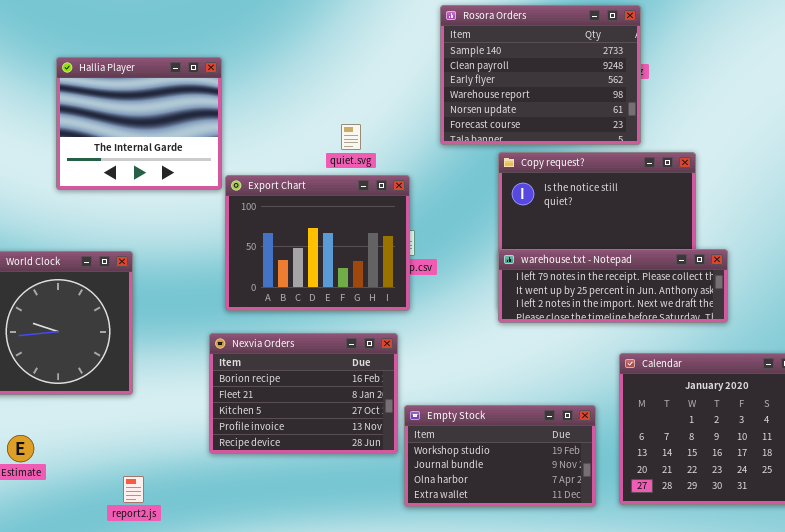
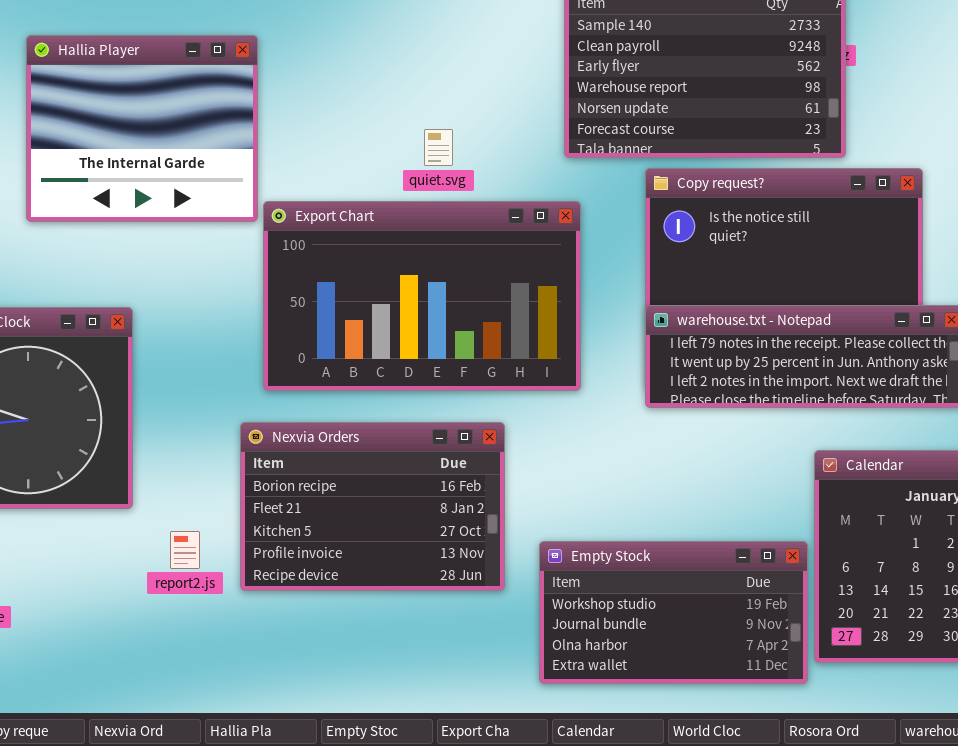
Export Chart: [225,175,410,311] -> [263,201,581,391], resized
Empty Stock: [404,405,596,507] -> [539,541,808,684], moved
report2.js: [123,476,144,503] -> [170,531,200,569], moved

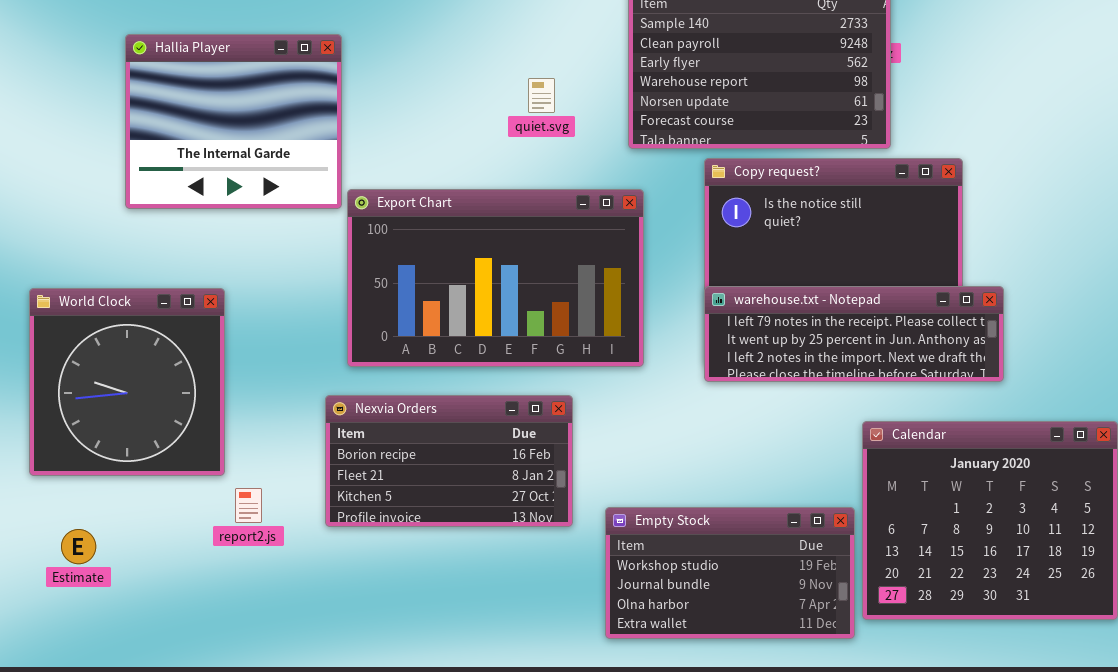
quiet.svg: [424,129,453,166] -> [528,78,555,113], moved
Nexvia Orders: [240,422,505,591] -> [325,395,573,527], resized
report2.js: [170,531,200,569] -> [235,488,262,523], moved

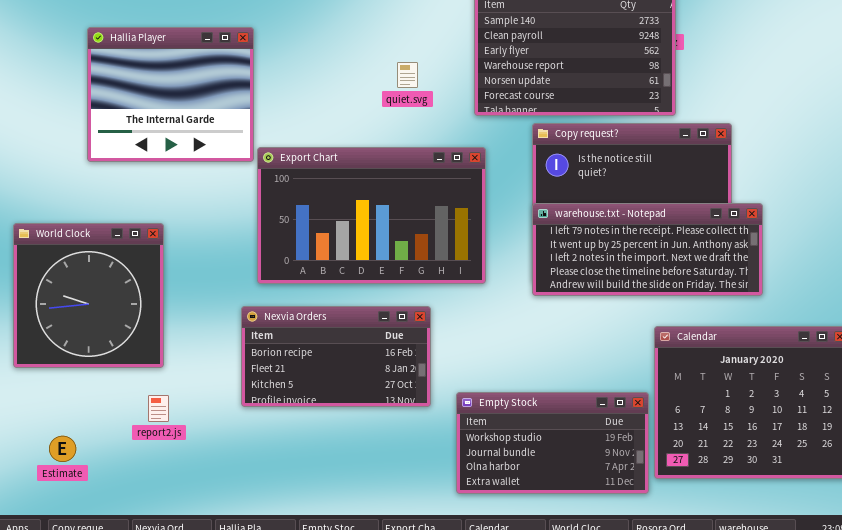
warehouse.txt - Notepad: [704,286,1004,382] -> [532,203,763,296], resized
report2.js: [235,488,262,523] -> [148,395,169,422], moved
Estimate: [61,529,96,564] -> [49,436,76,462], moved

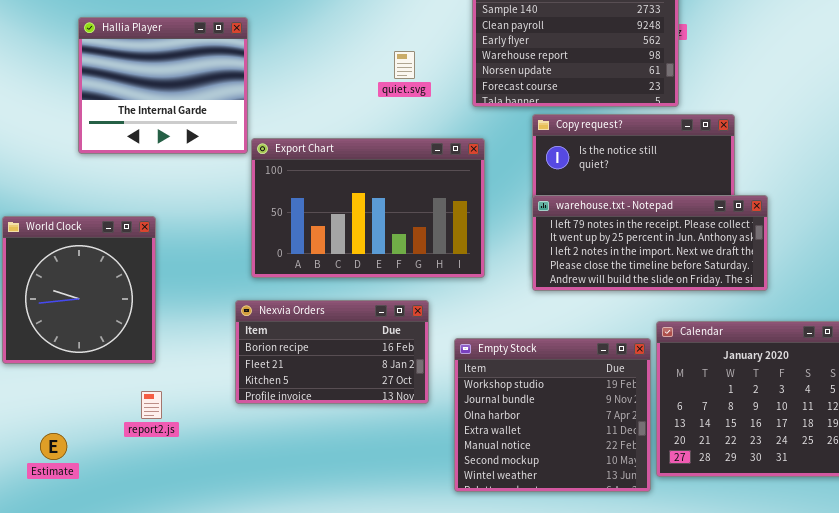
Empty Stock: [456,392,649,494] -> [454,338,651,492], resized

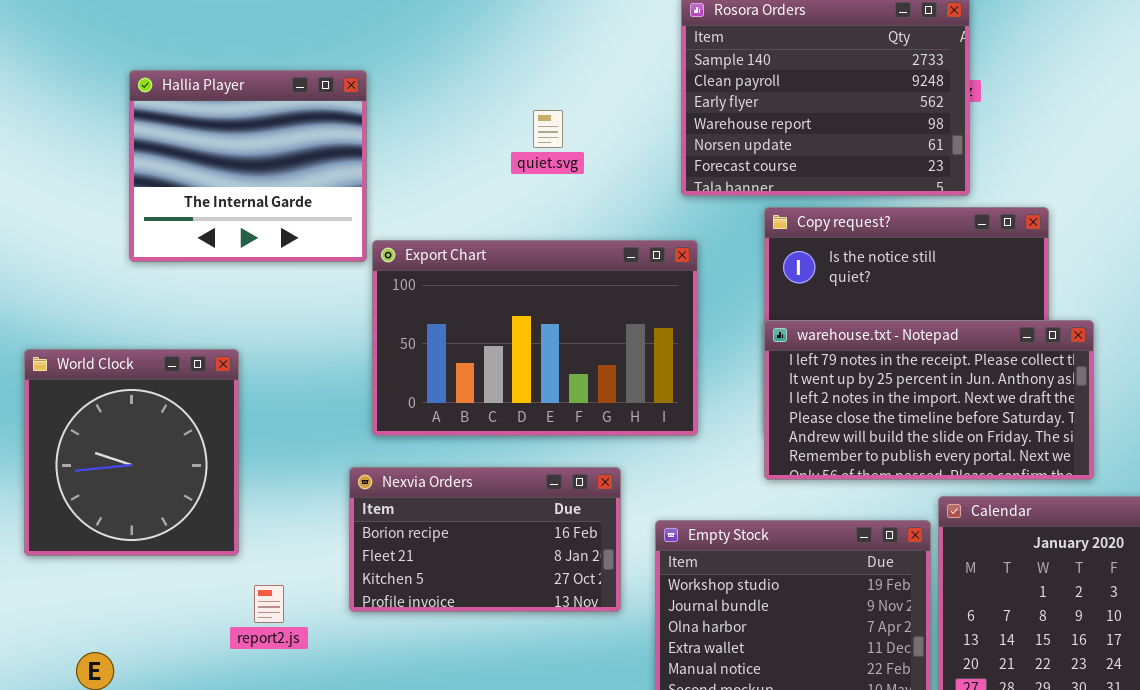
quiet.svg: [394,51,415,79] -> [533,110,563,148], moved
warehouse.txt - Notepad: [532,195,768,291] -> [764,320,1094,480], resized
report2.js: [141,391,162,419] -> [254,585,284,623], moved

